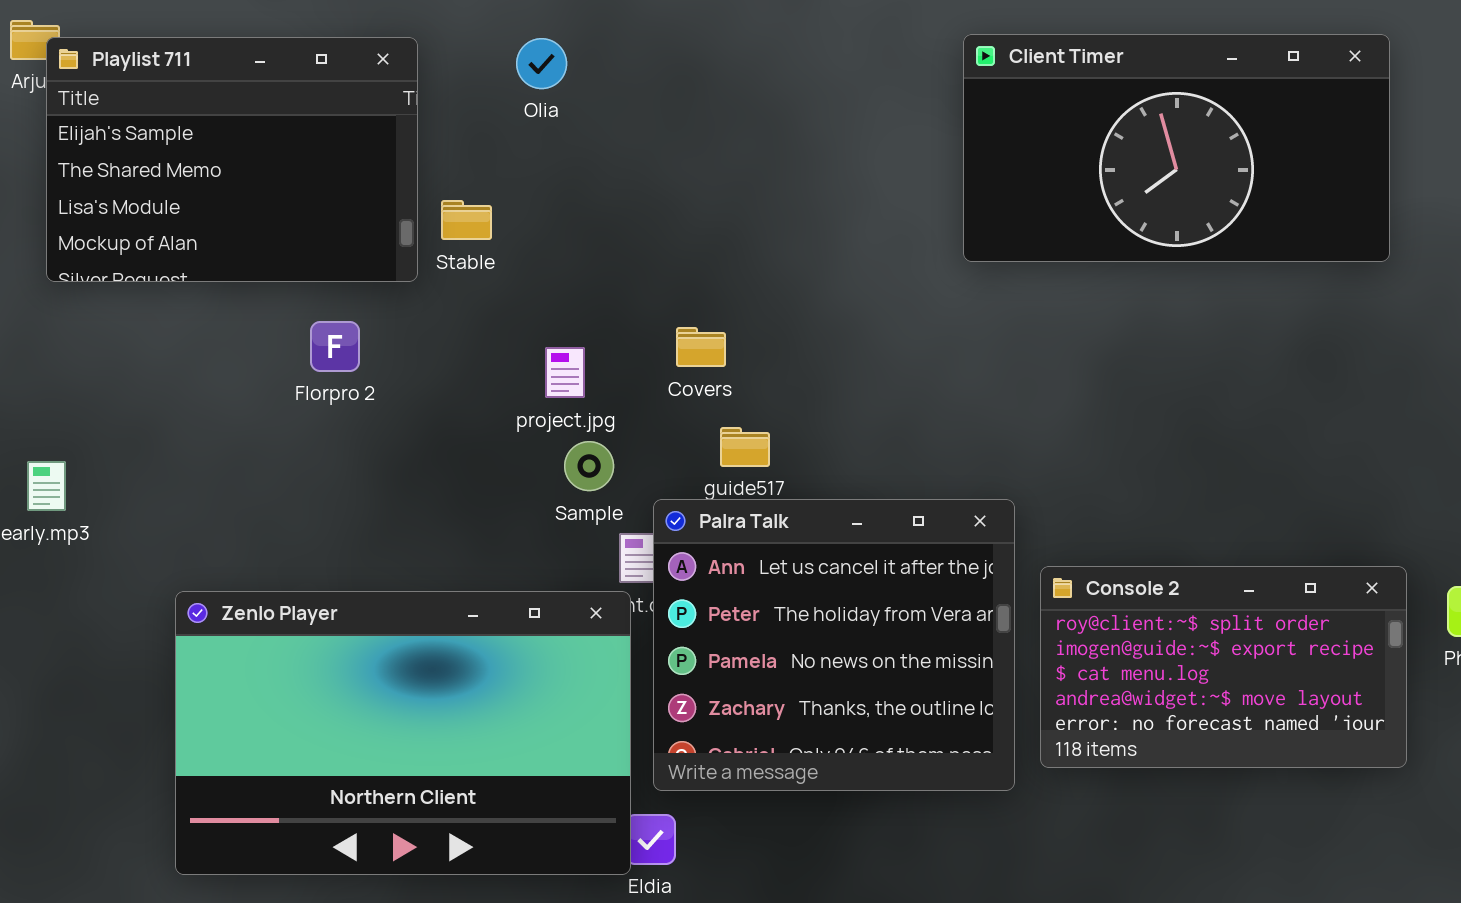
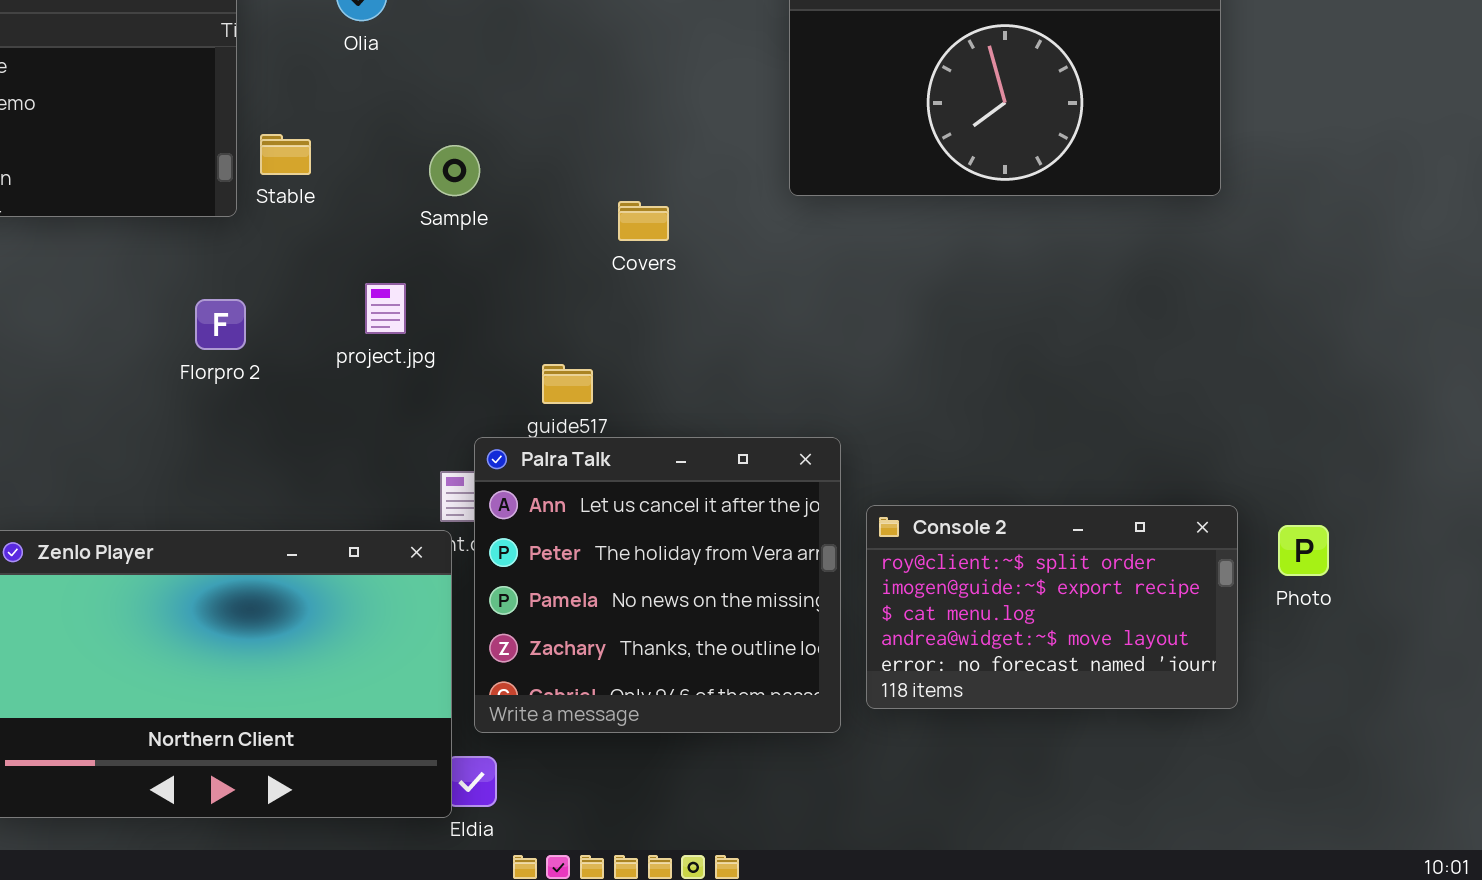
Florpro 2: [310,321,360,372] -> [195,299,246,350], moved
Covers: [676,327,726,367] -> [618,201,669,241], moved
Sample: [564,441,614,491] -> [429,145,480,196], moved

